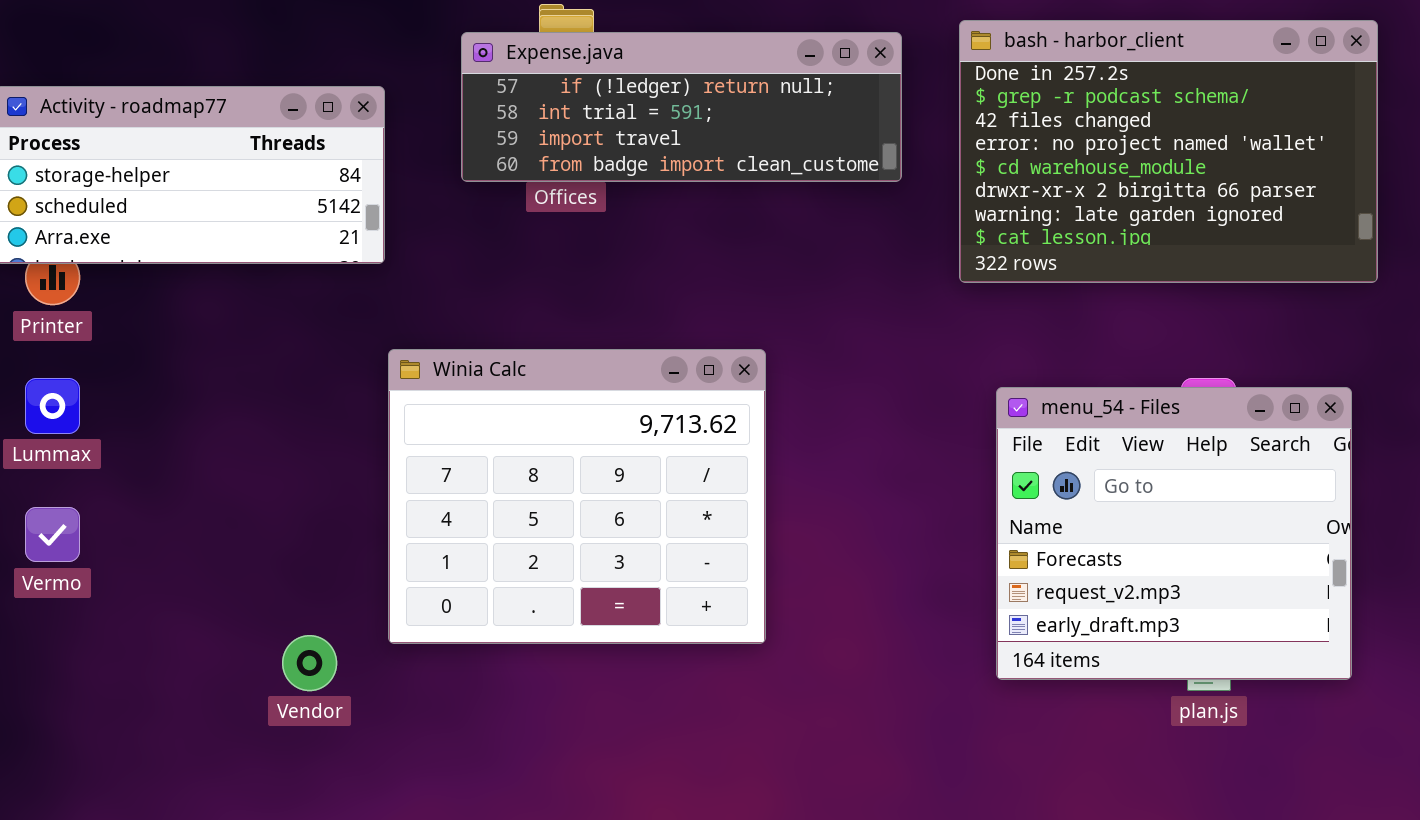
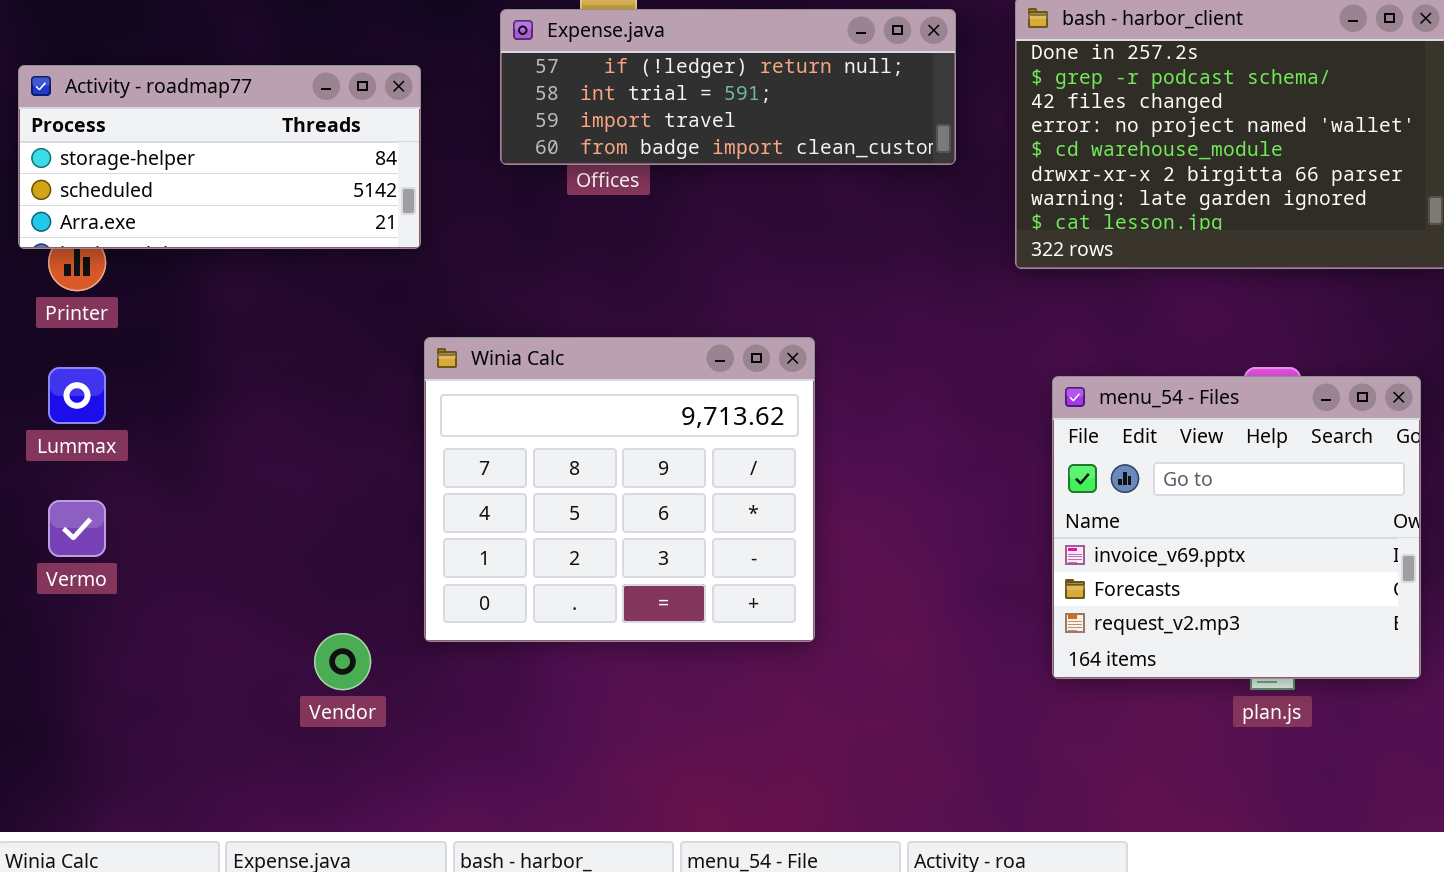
menu_54 - Files: [996,387,1352,680] -> [1052,376,1421,679], scrolled up 1 row

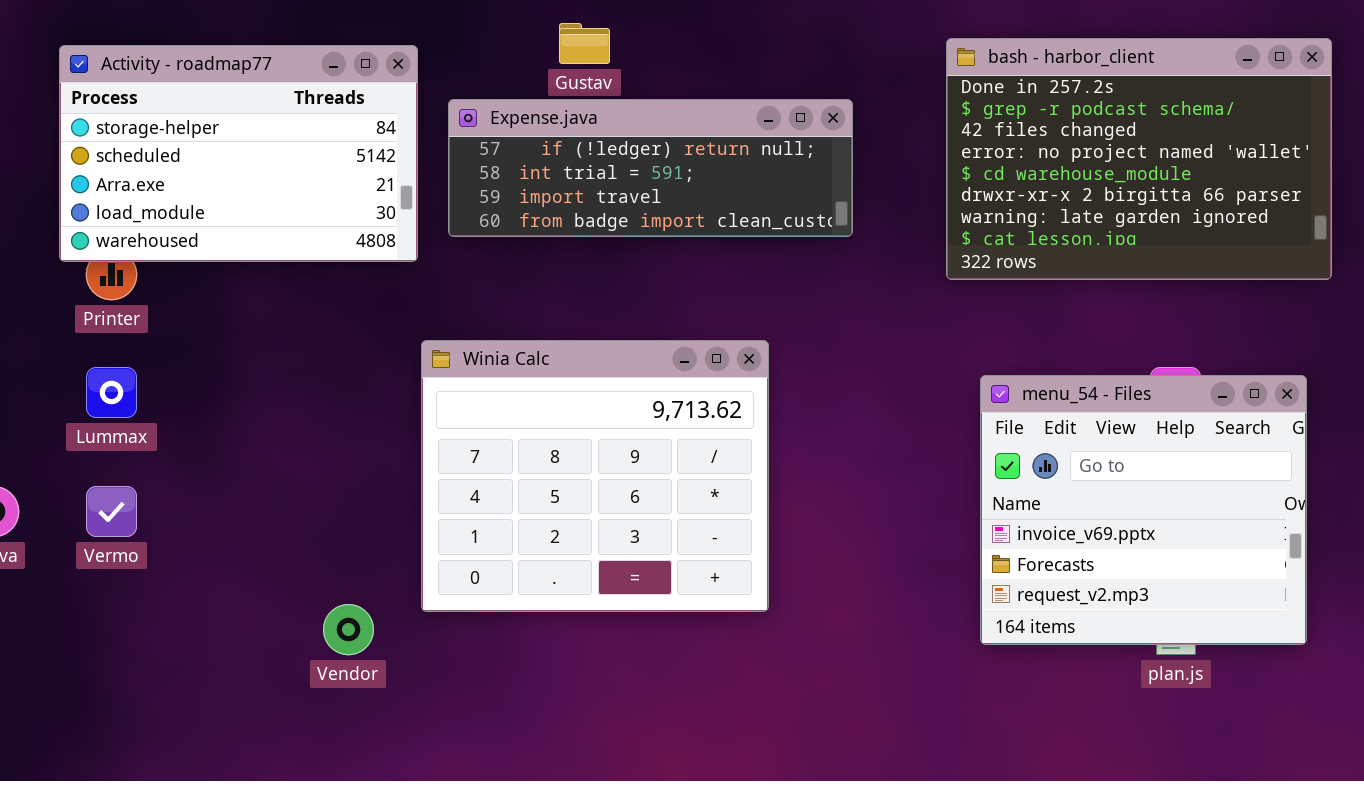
Expense.java: [500,9,956,165] -> [448,99,853,237], moved
Activity - roadmap77: [18,65,421,249] -> [59,45,418,262], resized

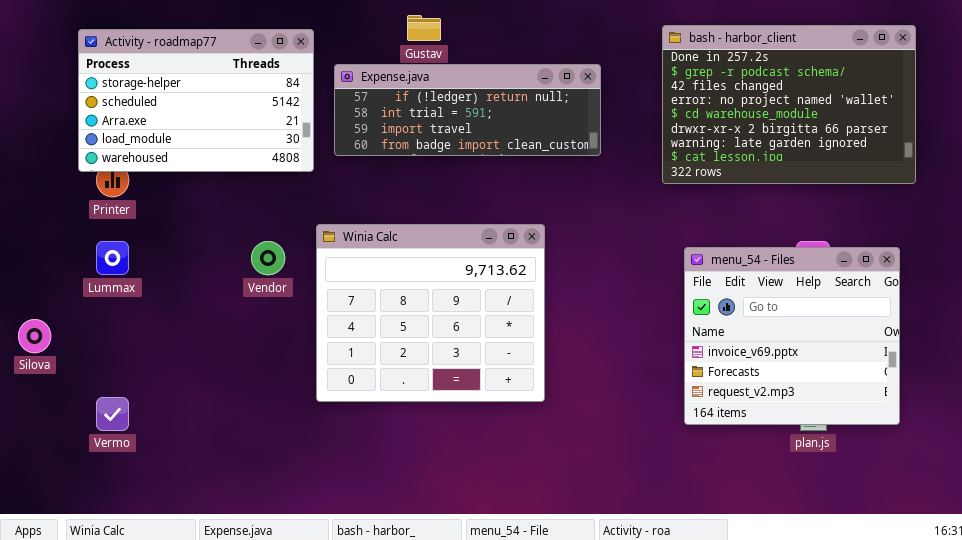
Vermo: [86,486,137,537] -> [96,397,129,431], moved
Vendor: [323,604,374,655] -> [251,241,285,275], moved

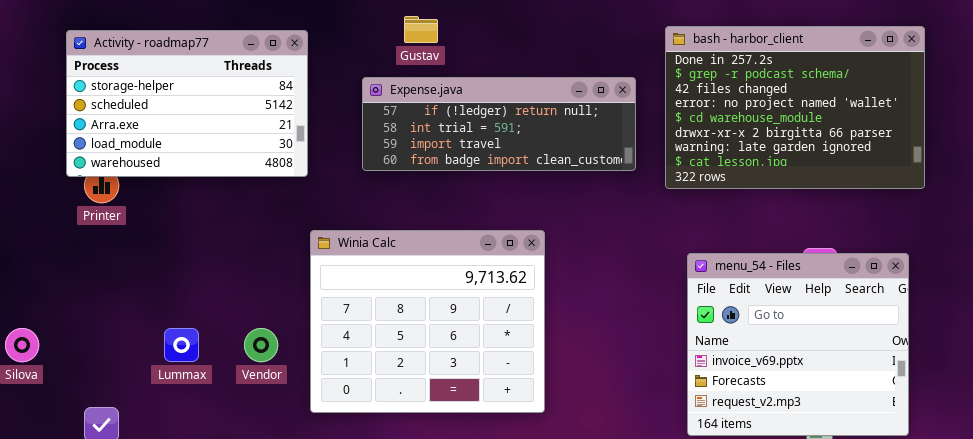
Expense.java: [334,64,601,156] -> [362,77,636,171], moved
Lummax: [96,241,129,275] -> [164,328,199,362], moved
Vendor: [251,241,285,275] -> [244,328,278,362], moved

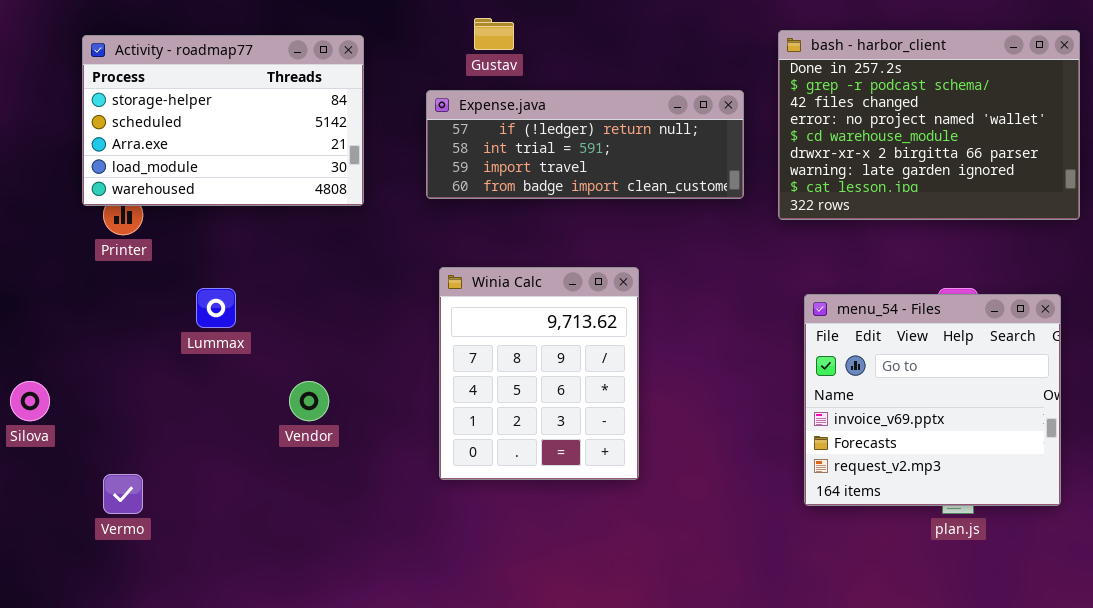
Winia Calc: [310,230,545,413] -> [439,267,639,480], resized
Lummax: [164,328,199,362] -> [196,288,236,328], moved

